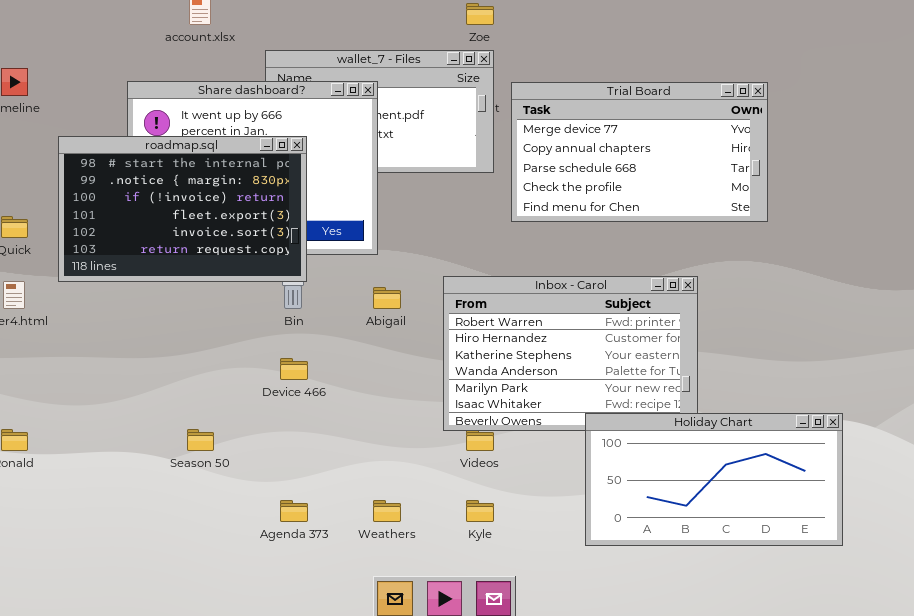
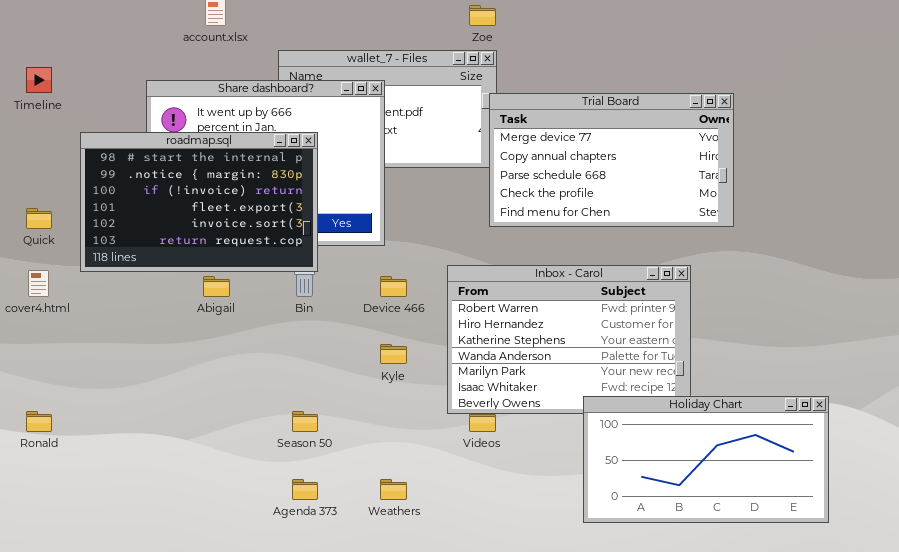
Trial Board: [511,82,768,222] -> [489,93,734,227], moved
Abigail: [373,287,401,309] -> [203,276,230,297], moved
Device 466: [280,358,308,380] -> [380,276,407,297], moved
Season 50: [187,429,214,451] -> [292,411,318,432], moved
Kyle: [466,500,494,522] -> [380,344,407,364], moved

